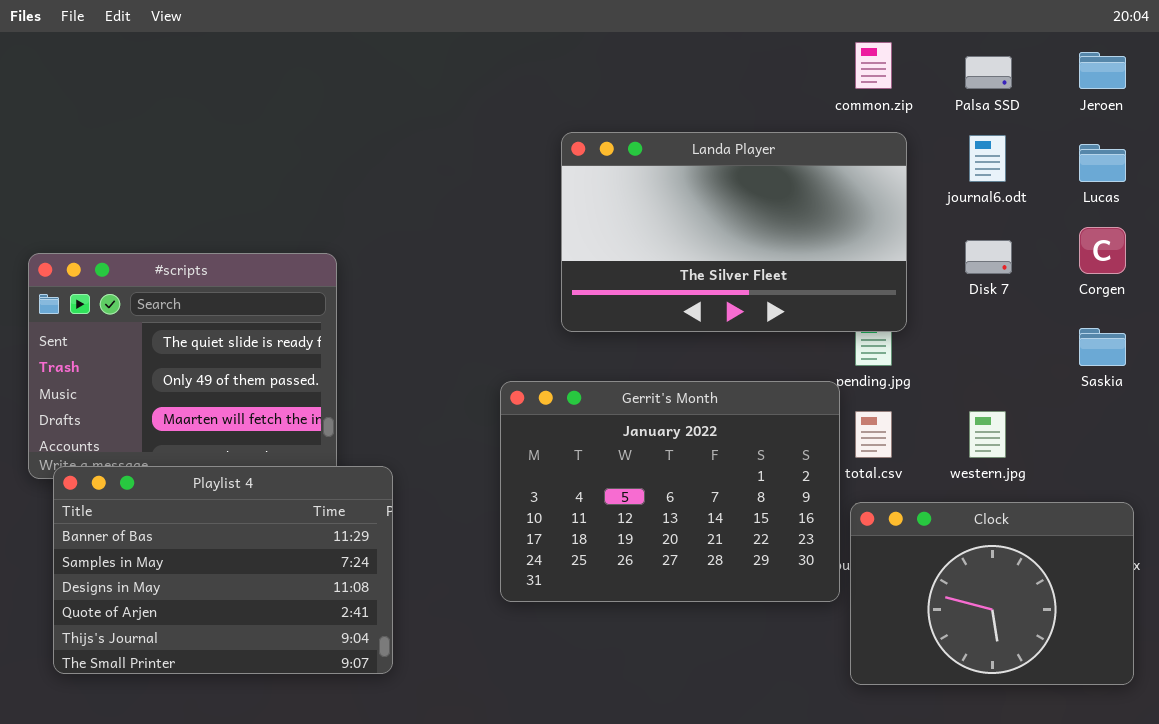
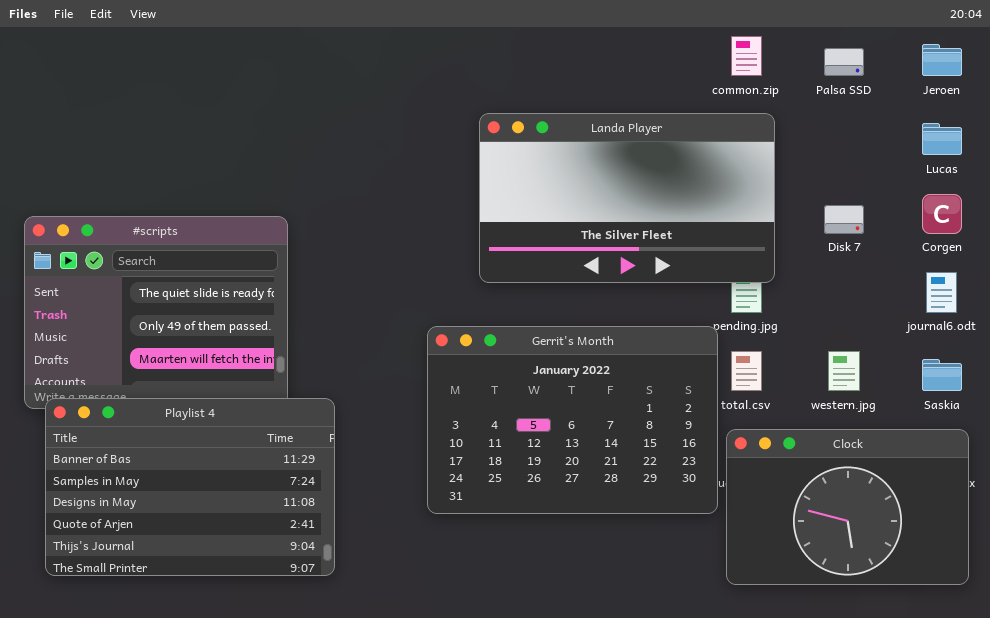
journal6.odt: [969,135,1006,182] -> [926,272,957,313], moved
Saskia: [1079,328,1126,366] -> [922,359,962,391], moved

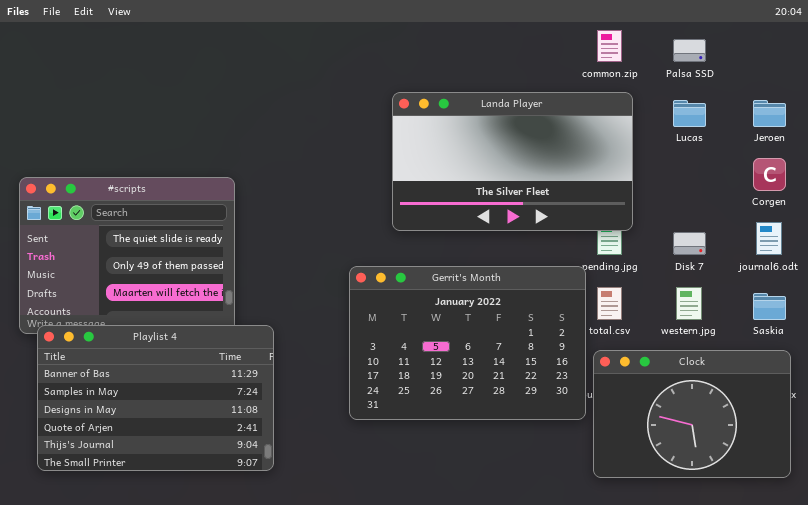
Jeroen: [922,44,962,76] -> [753,100,786,127], moved
Lucas: [922,123,962,155] -> [673,100,706,127], moved
Disk 7: [824,205,864,234] -> [673,232,706,255], moved

